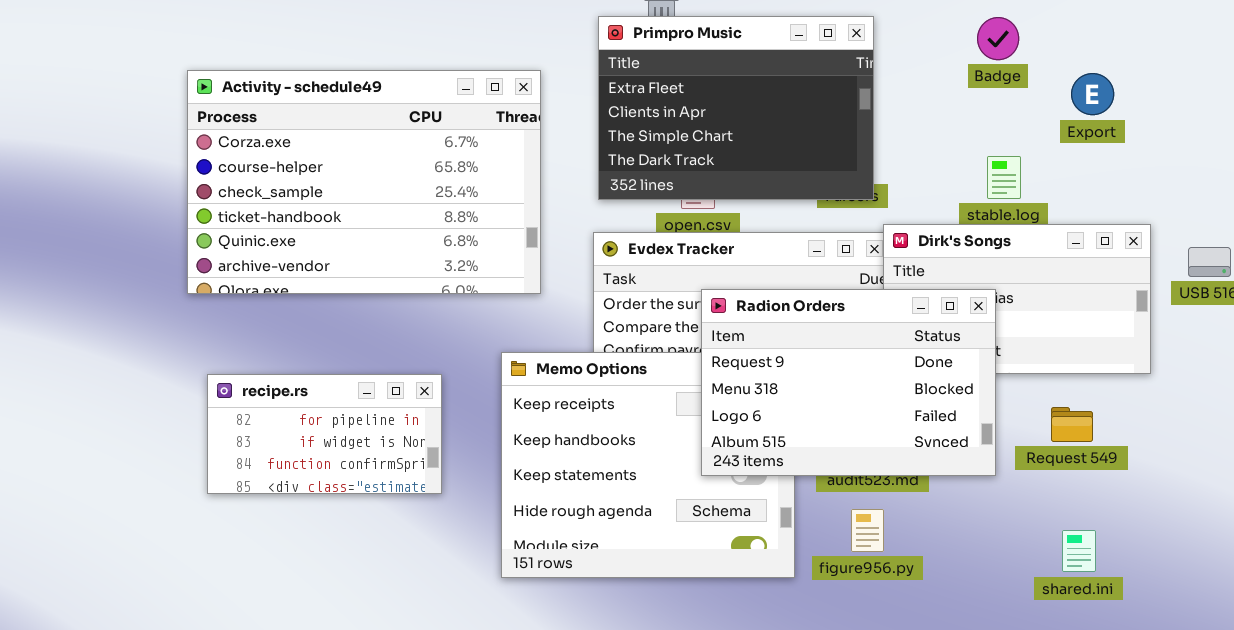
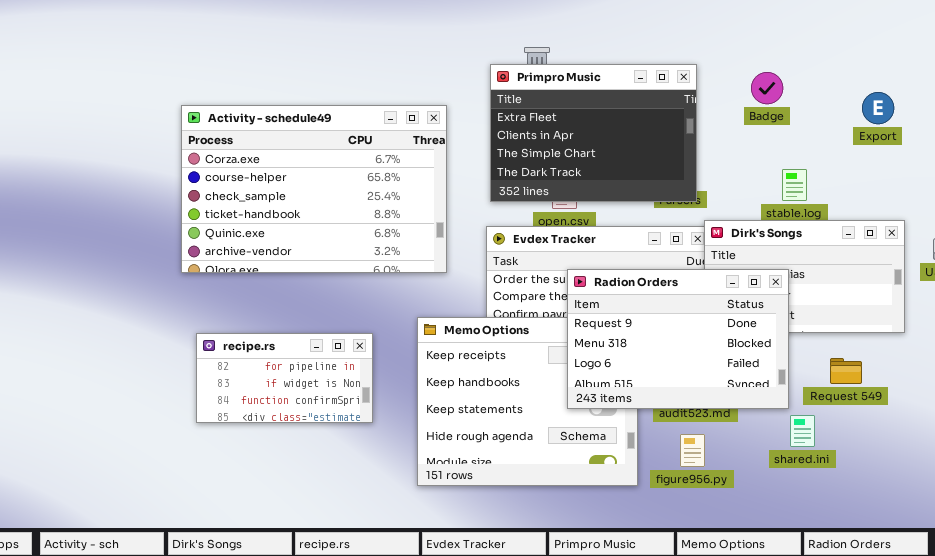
Badge: [977,17,1019,60] -> [751,72,783,104], moved
Export: [1071,73,1114,115] -> [862,92,894,124], moved
shared.ini: [1062,530,1096,572] -> [790,415,815,447], moved

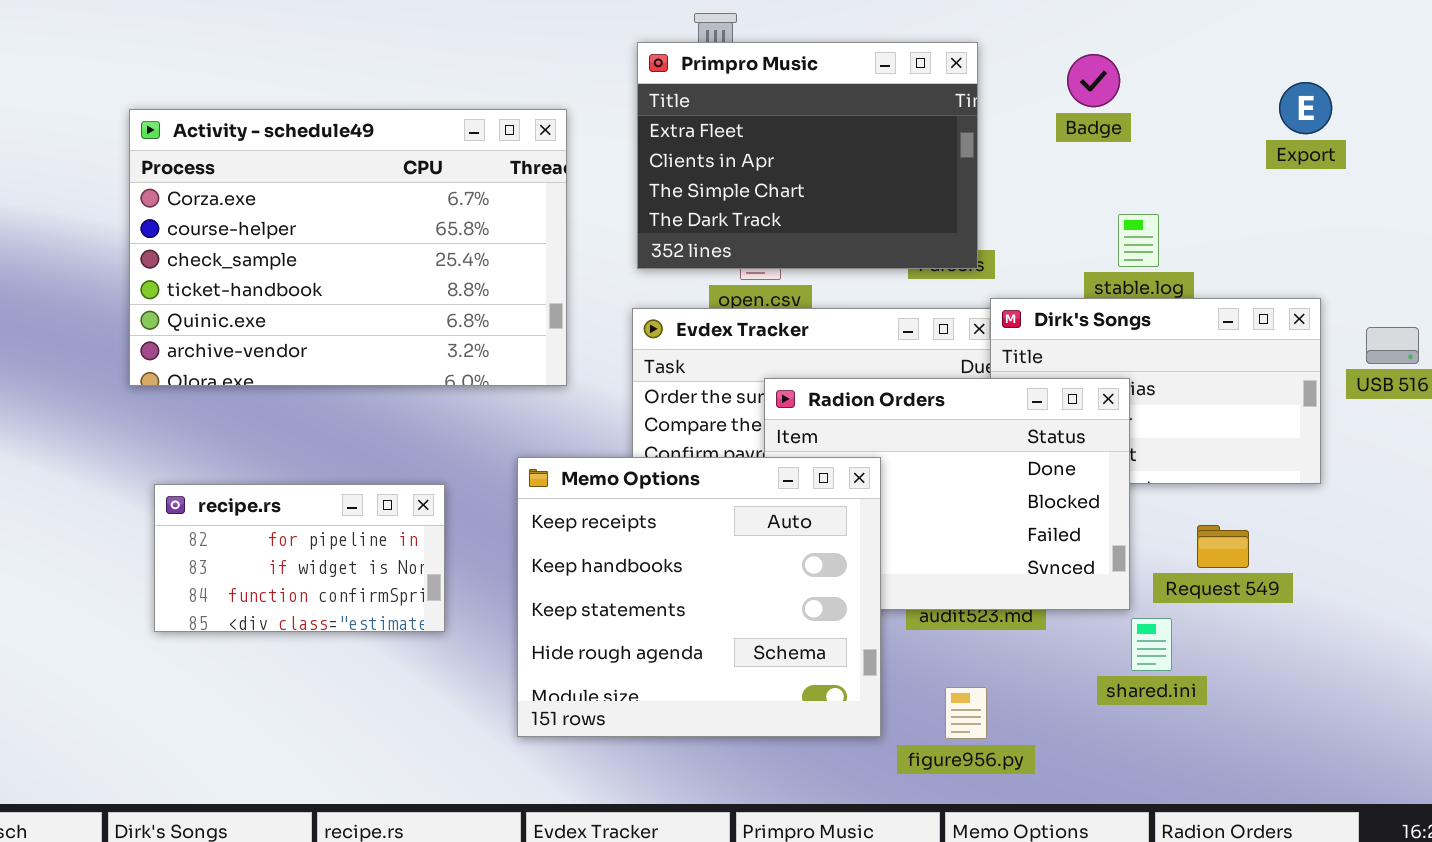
Export: [862,92,894,124] -> [1279,82,1332,134], moved
Memo Options: [417,317,638,486] -> [517,457,881,737], raised
figure956.py: [680,434,705,467] -> [945,687,987,739], moved

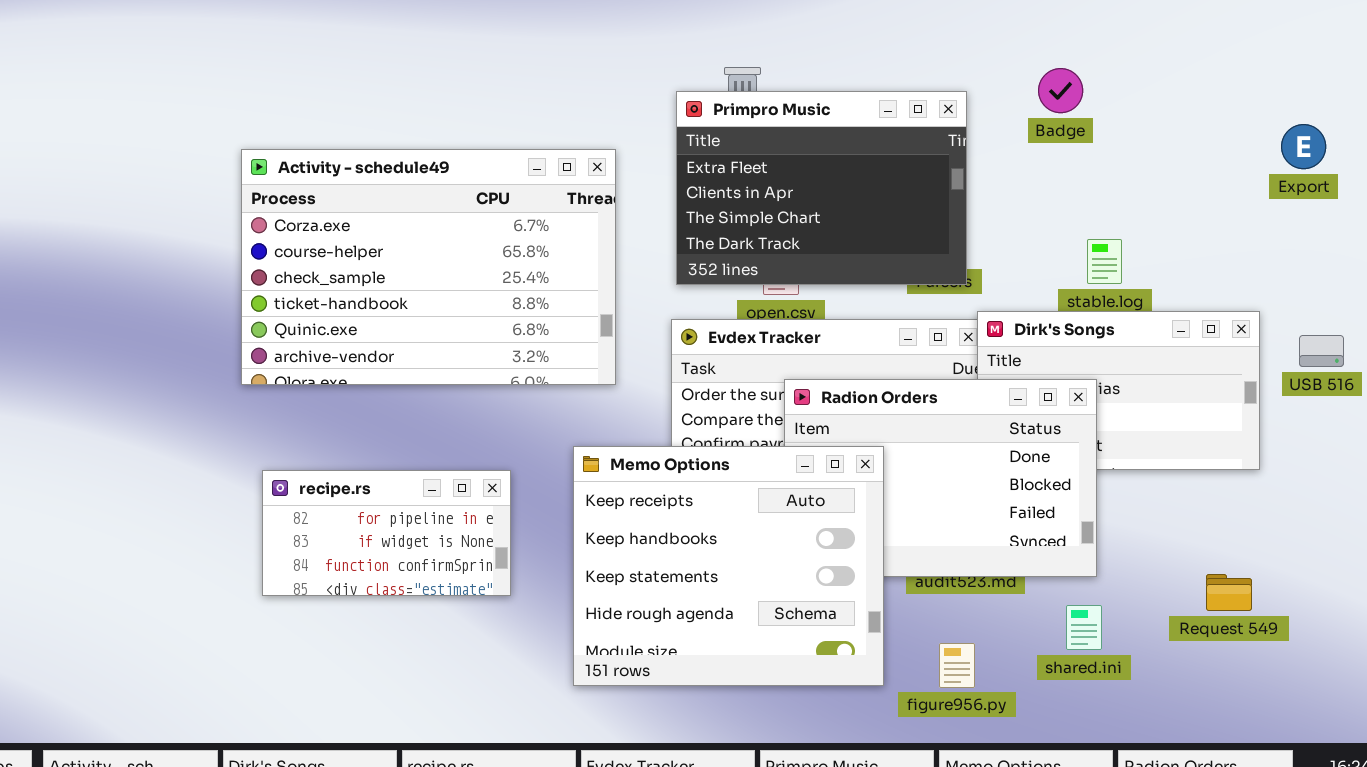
Badge: [1067,54,1120,107] -> [1038,68,1083,113], moved
Export: [1279,82,1332,134] -> [1281,124,1326,169], moved
Request 549: [1197,525,1249,568] -> [1206,574,1252,611], moved
shared.ini: [1131,618,1172,671] -> [1066,605,1102,650], moved

